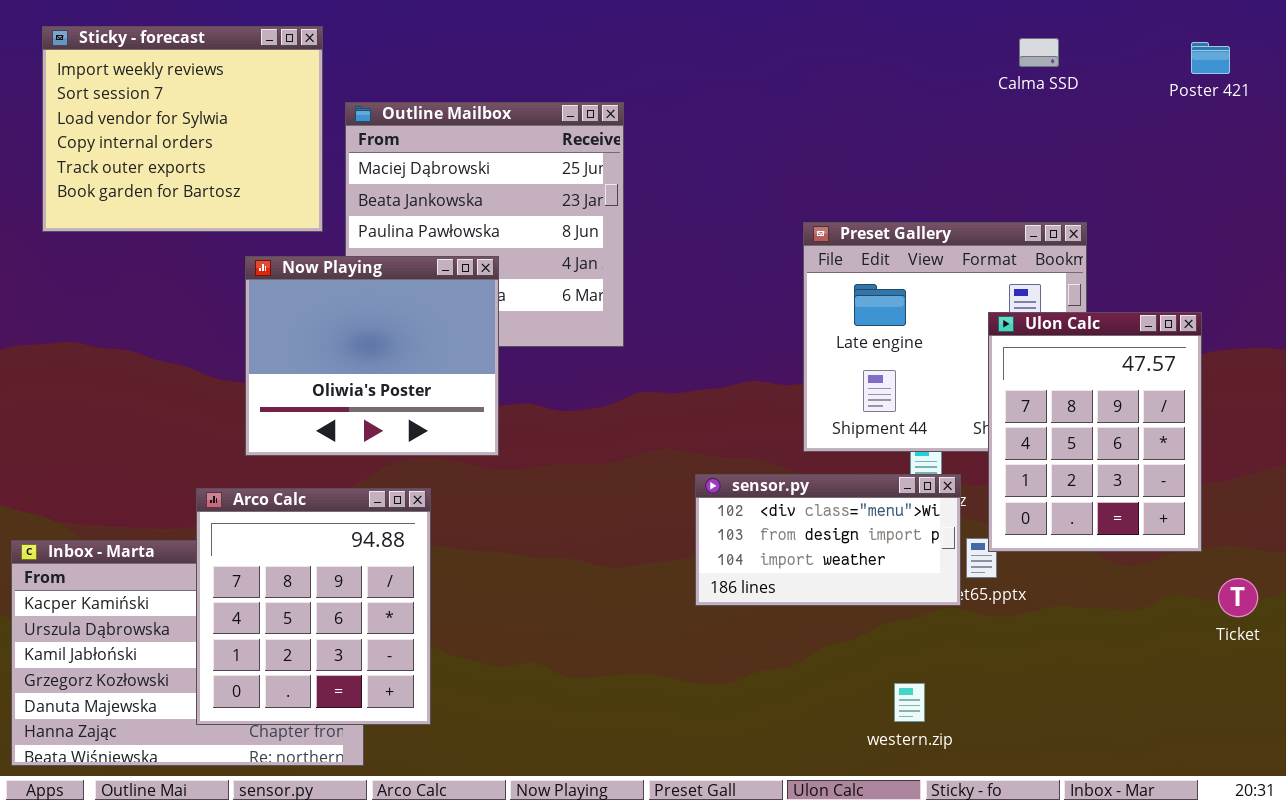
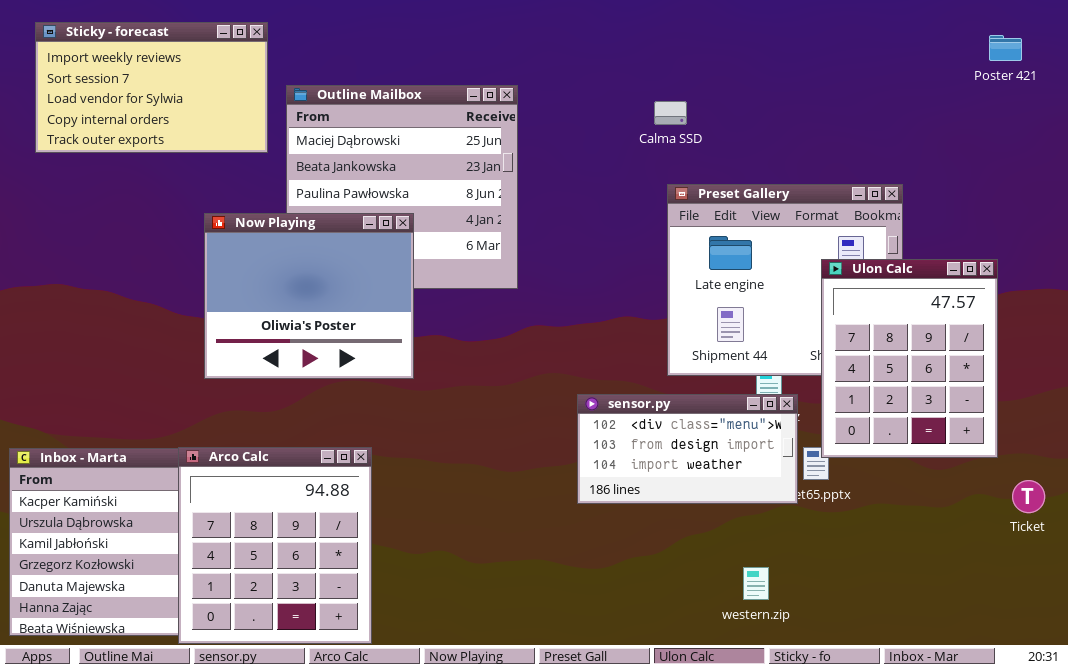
Sticky - forecast: [42,26,323,232] -> [35,22,268,153], resized
Calma SSD: [1019,38,1059,67] -> [654,101,687,125], moved
Arco Calc: [196,488,431,725] -> [178,447,372,644], moved

